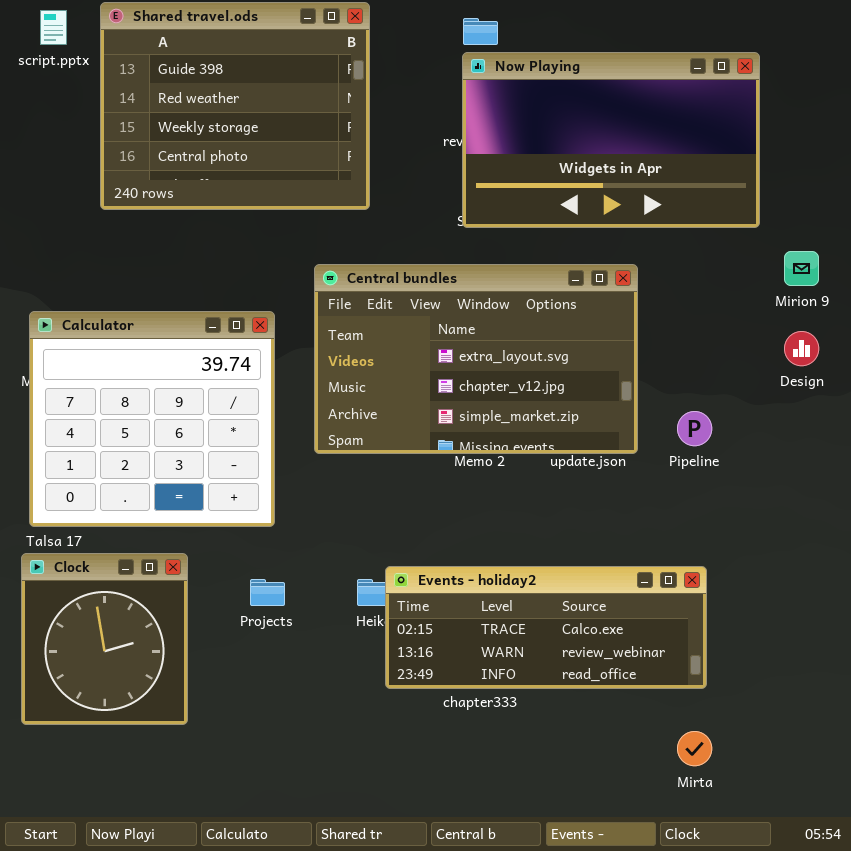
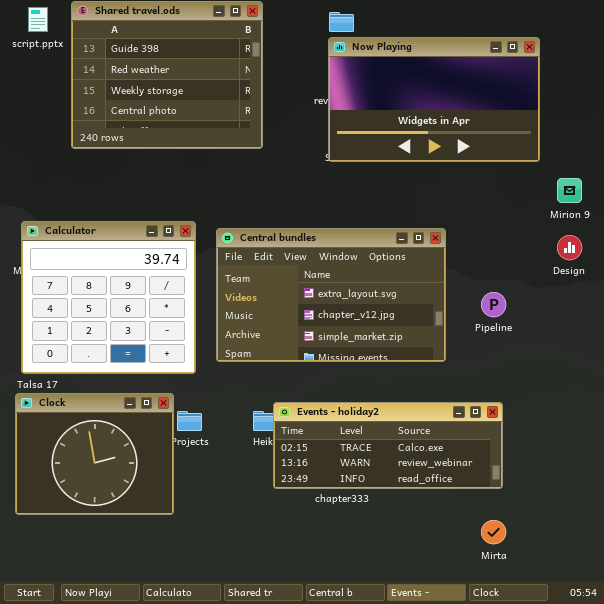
Central bundles: [314,264,638,454] -> [216,228,446,362], moved
Clock: [21,553,188,725] -> [15,393,174,515], resized

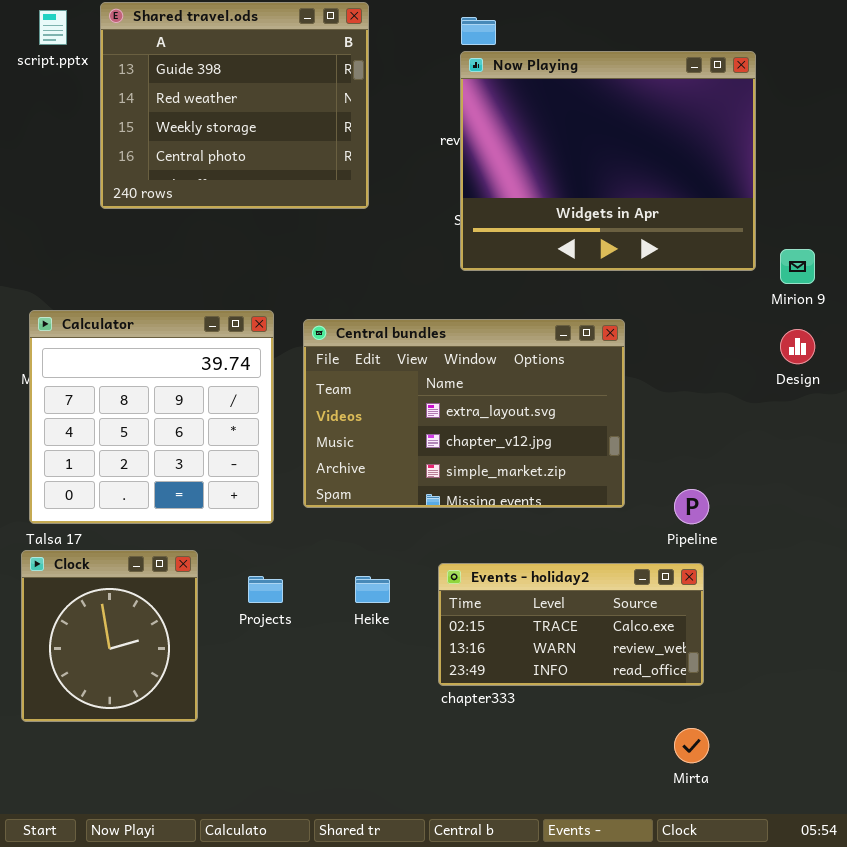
Now Playing: [328,37,540,162] -> [460,51,756,271], resized
Pipeline: [481,292,506,317] -> [674,489,709,524], moved
Clock: [15,393,174,515] -> [21,550,198,722], resized
Events - holiday2: [273,402,503,489] -> [438,563,704,686], resized

